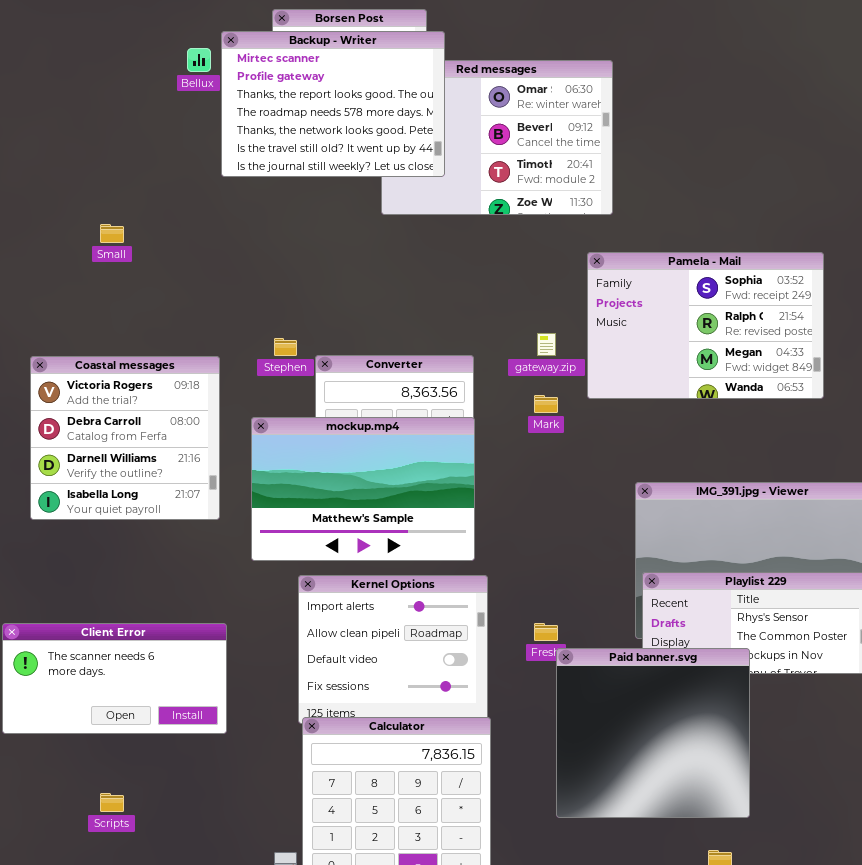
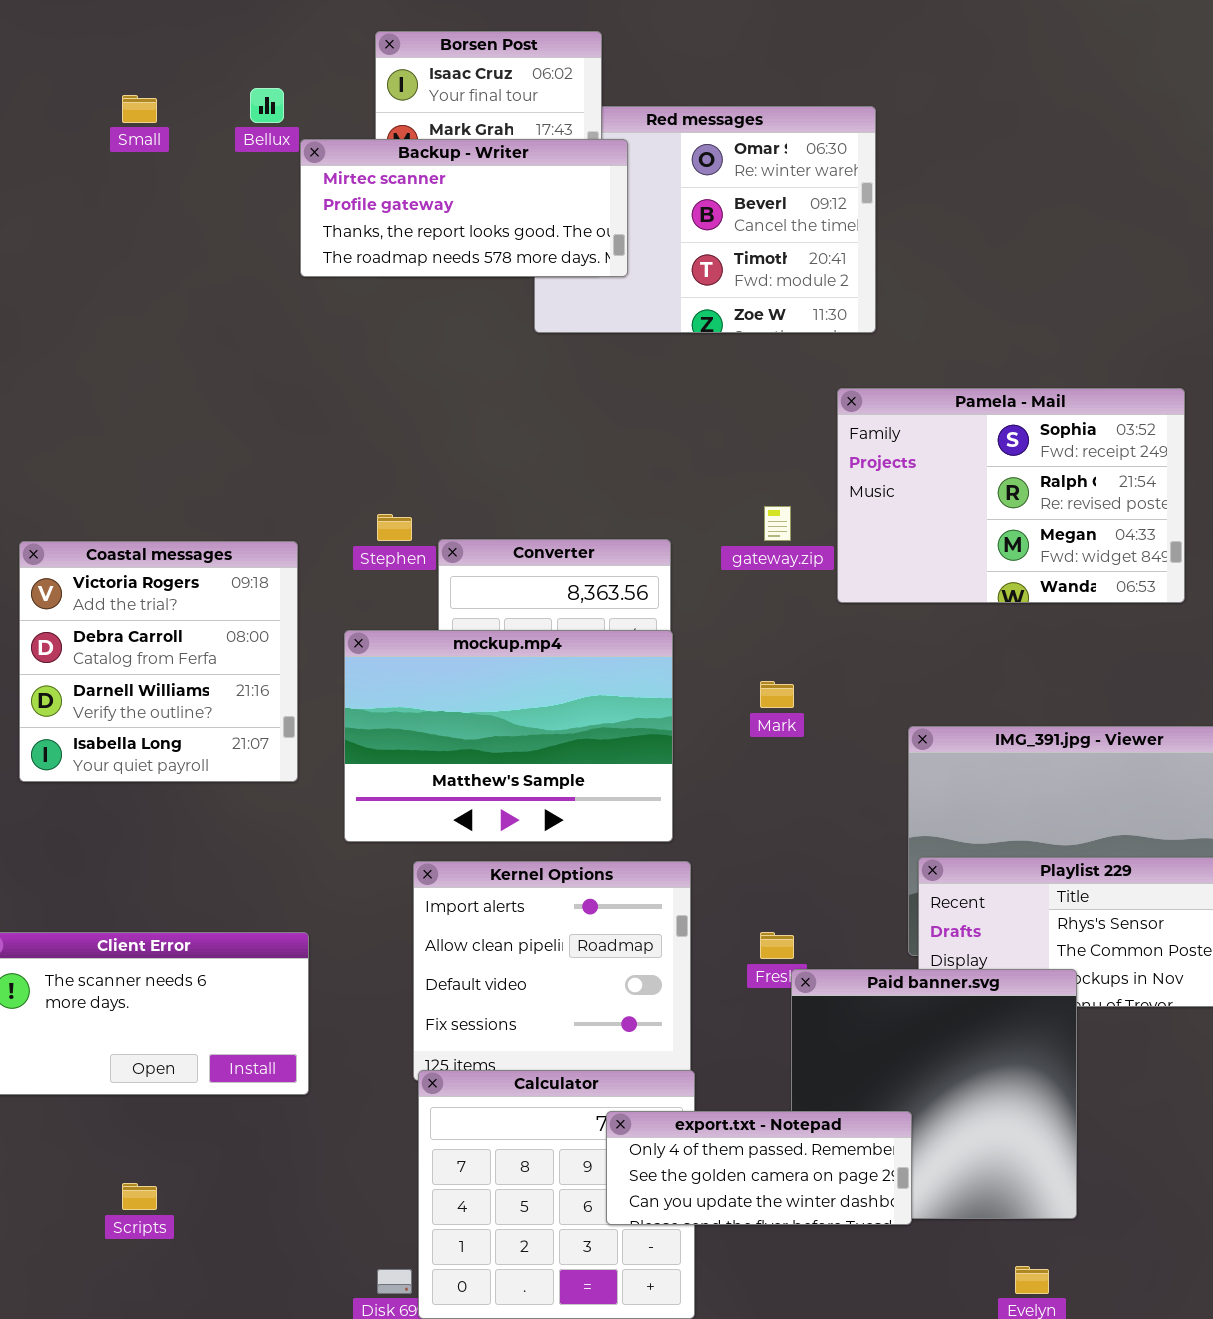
Backup - Writer: [221,31,445,177] -> [300,139,628,277], resized
Small: [100,224,124,243] -> [122,95,157,123], moved
Mark: [534,395,558,413] -> [760,681,794,708], moved
export.txt - Notepad: none -> [606,1111,912,1225], opened

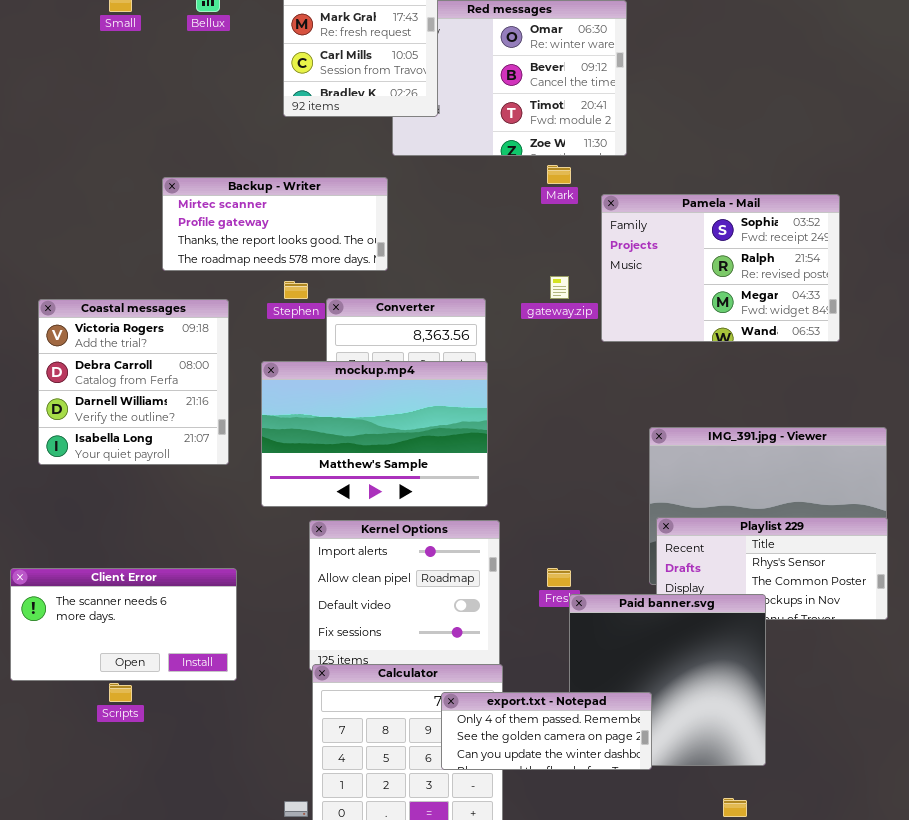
Backup - Writer: [300,139,628,277] -> [162,177,388,271], moved
Mark: [760,681,794,708] -> [547,165,571,184], moved
Scripts: [122,1183,157,1210] -> [109,683,132,702], moved

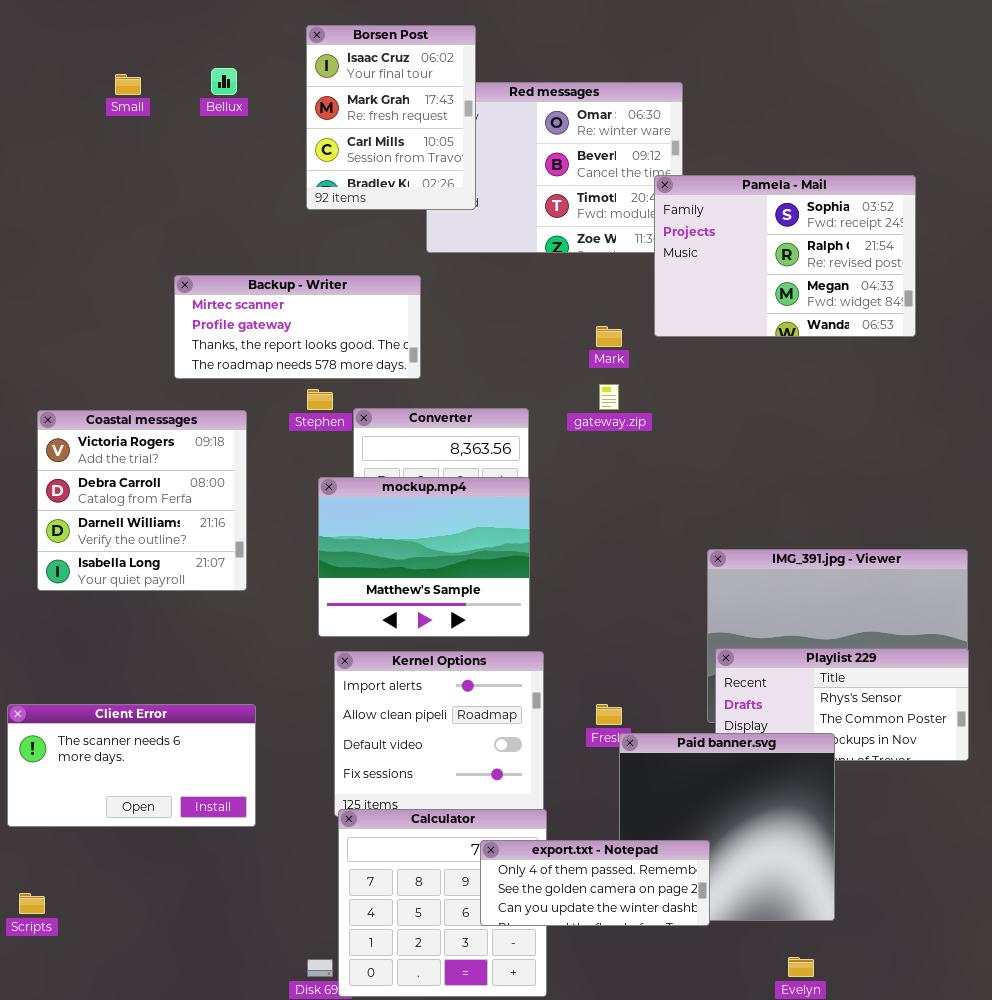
Mark: [547,165,571,184] -> [596,326,622,347], moved
Pamela - Mail: [601,194,840,342] -> [654,175,916,337], moved
mockup.mp4: [261,361,488,507] -> [318,477,530,637], resized
Scripts: [109,683,132,702] -> [19,893,45,914], moved

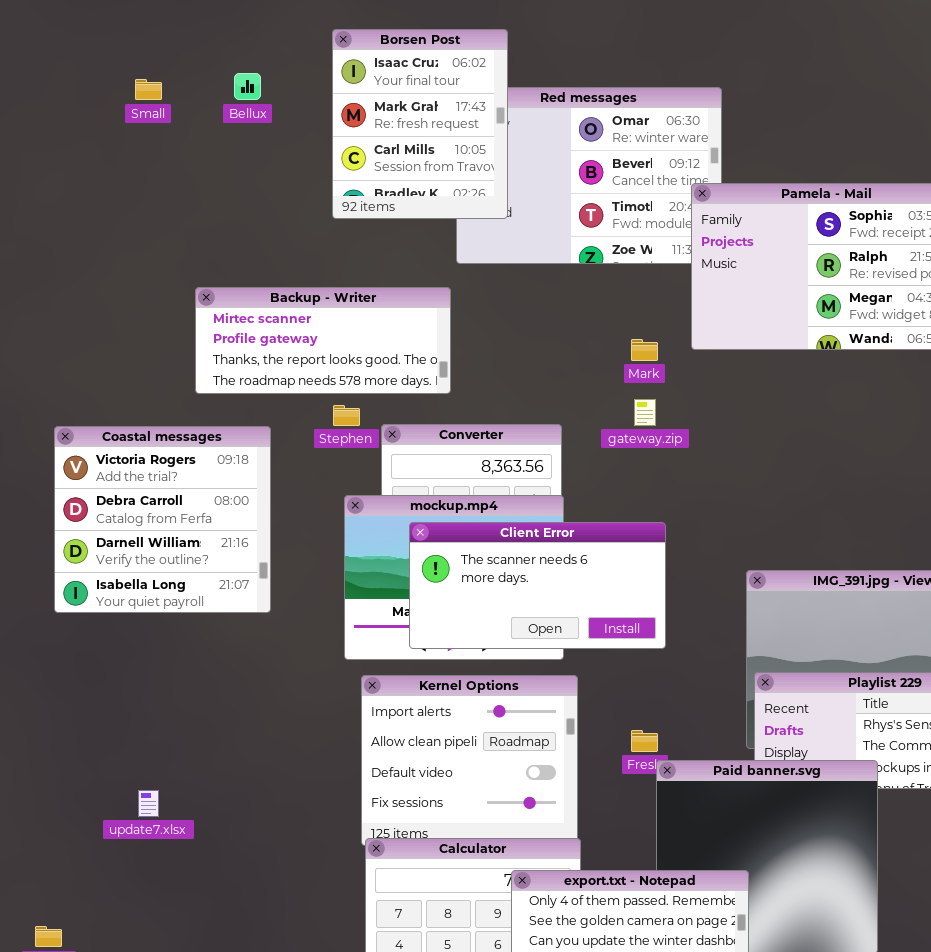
Client Error: [7,704,256,827] -> [409,522,666,649], moved

